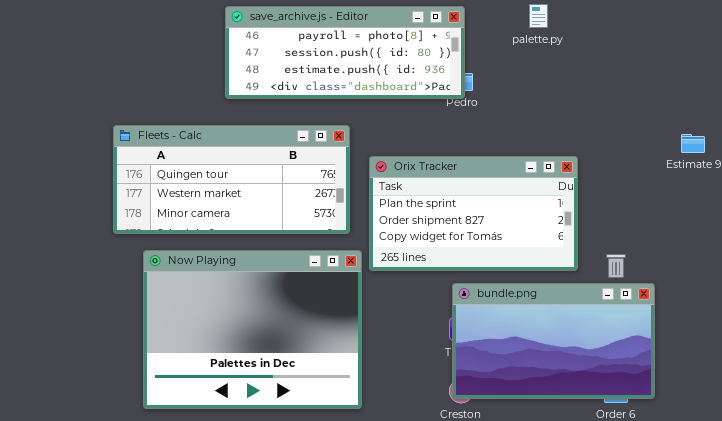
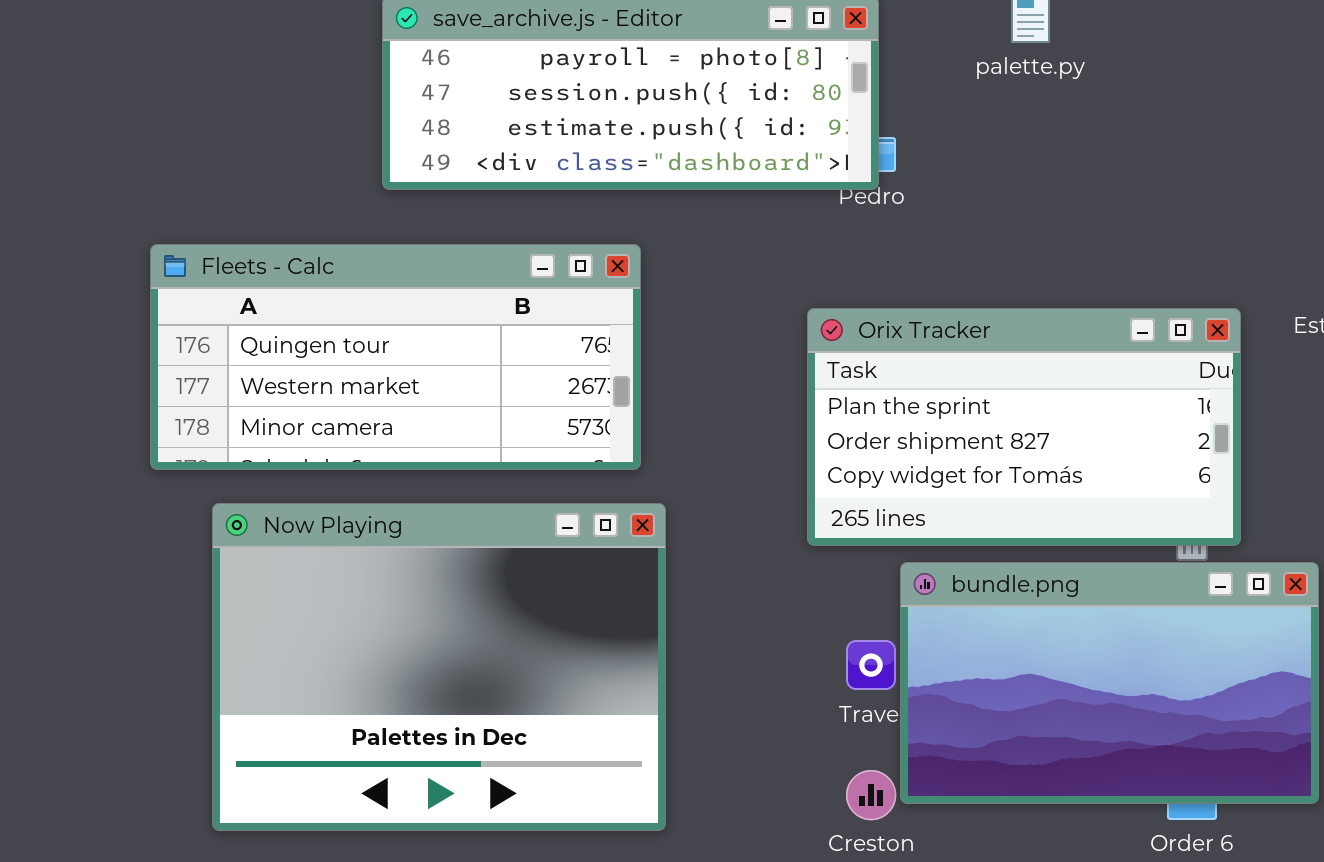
Orix Tracker: [369,156,578,271] -> [807,308,1241,546], moved
bundle.png: [452,283,655,399] -> [900,562,1319,804], moved

